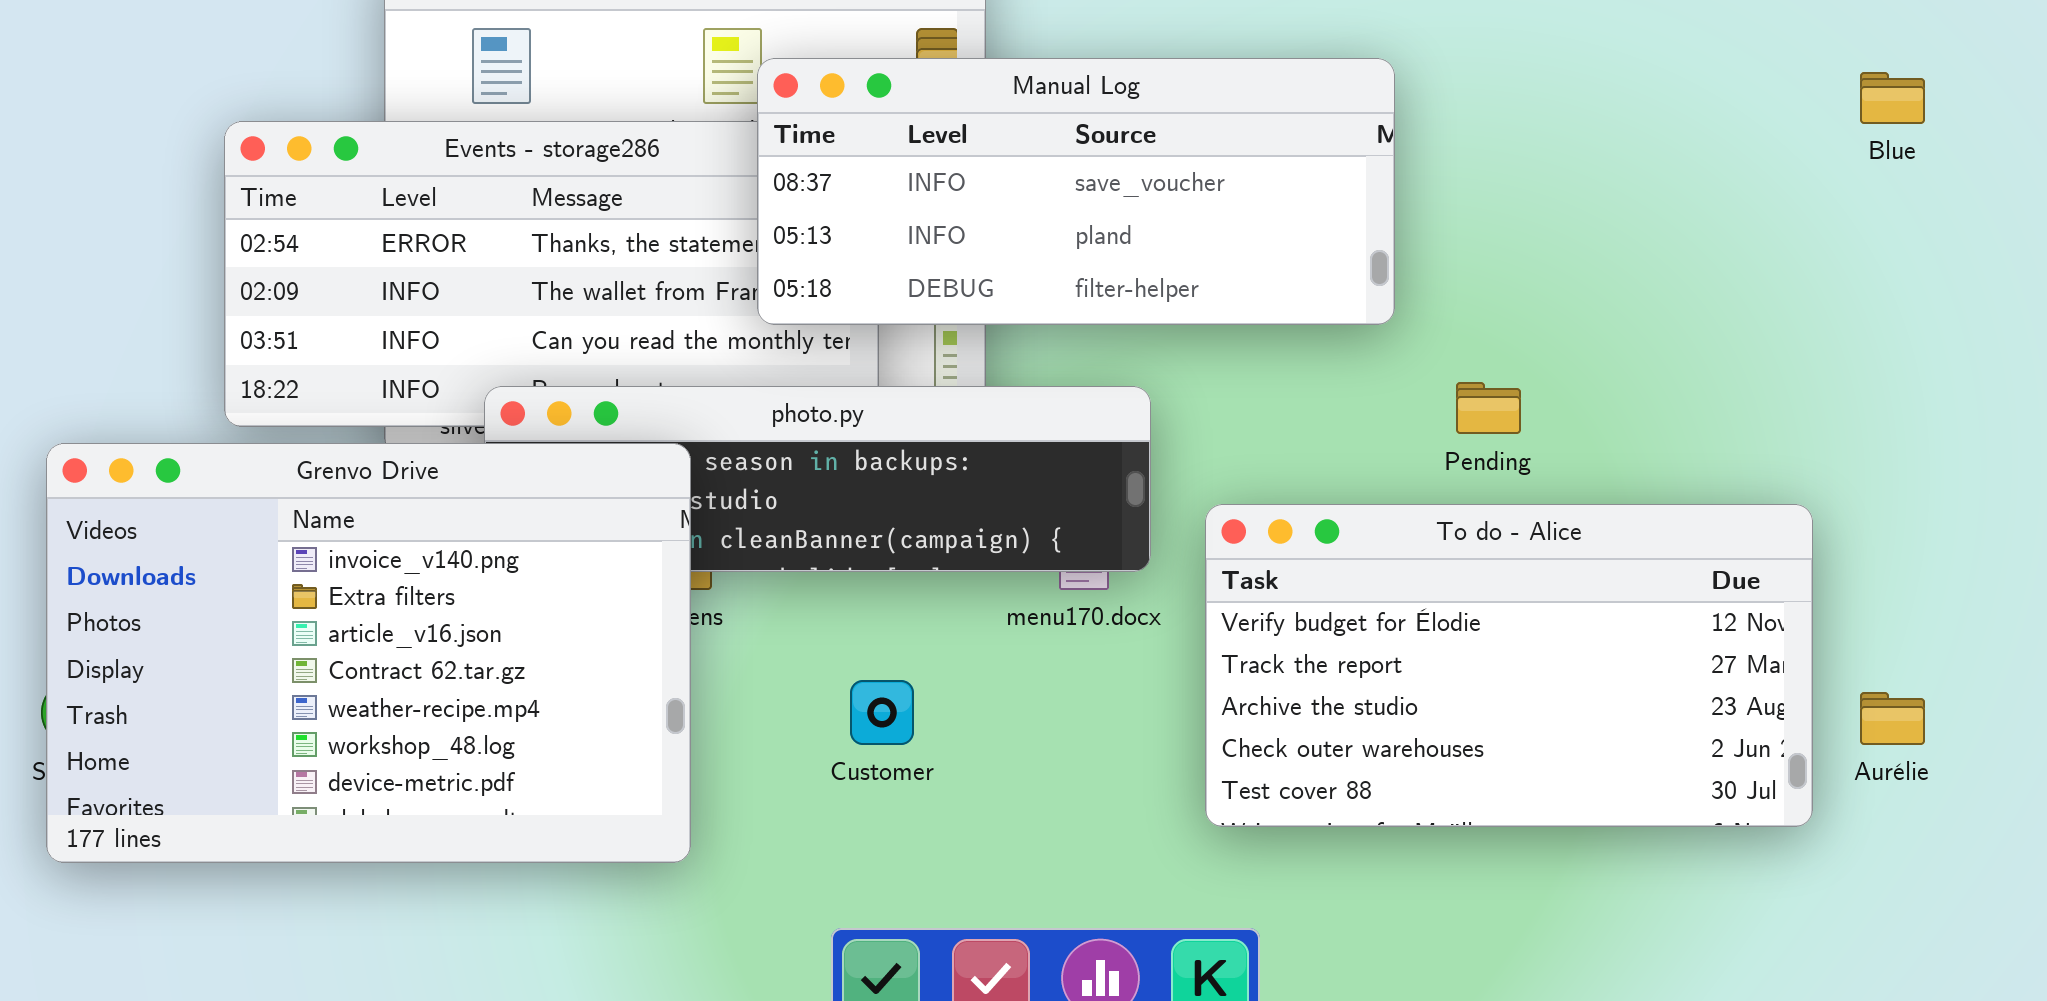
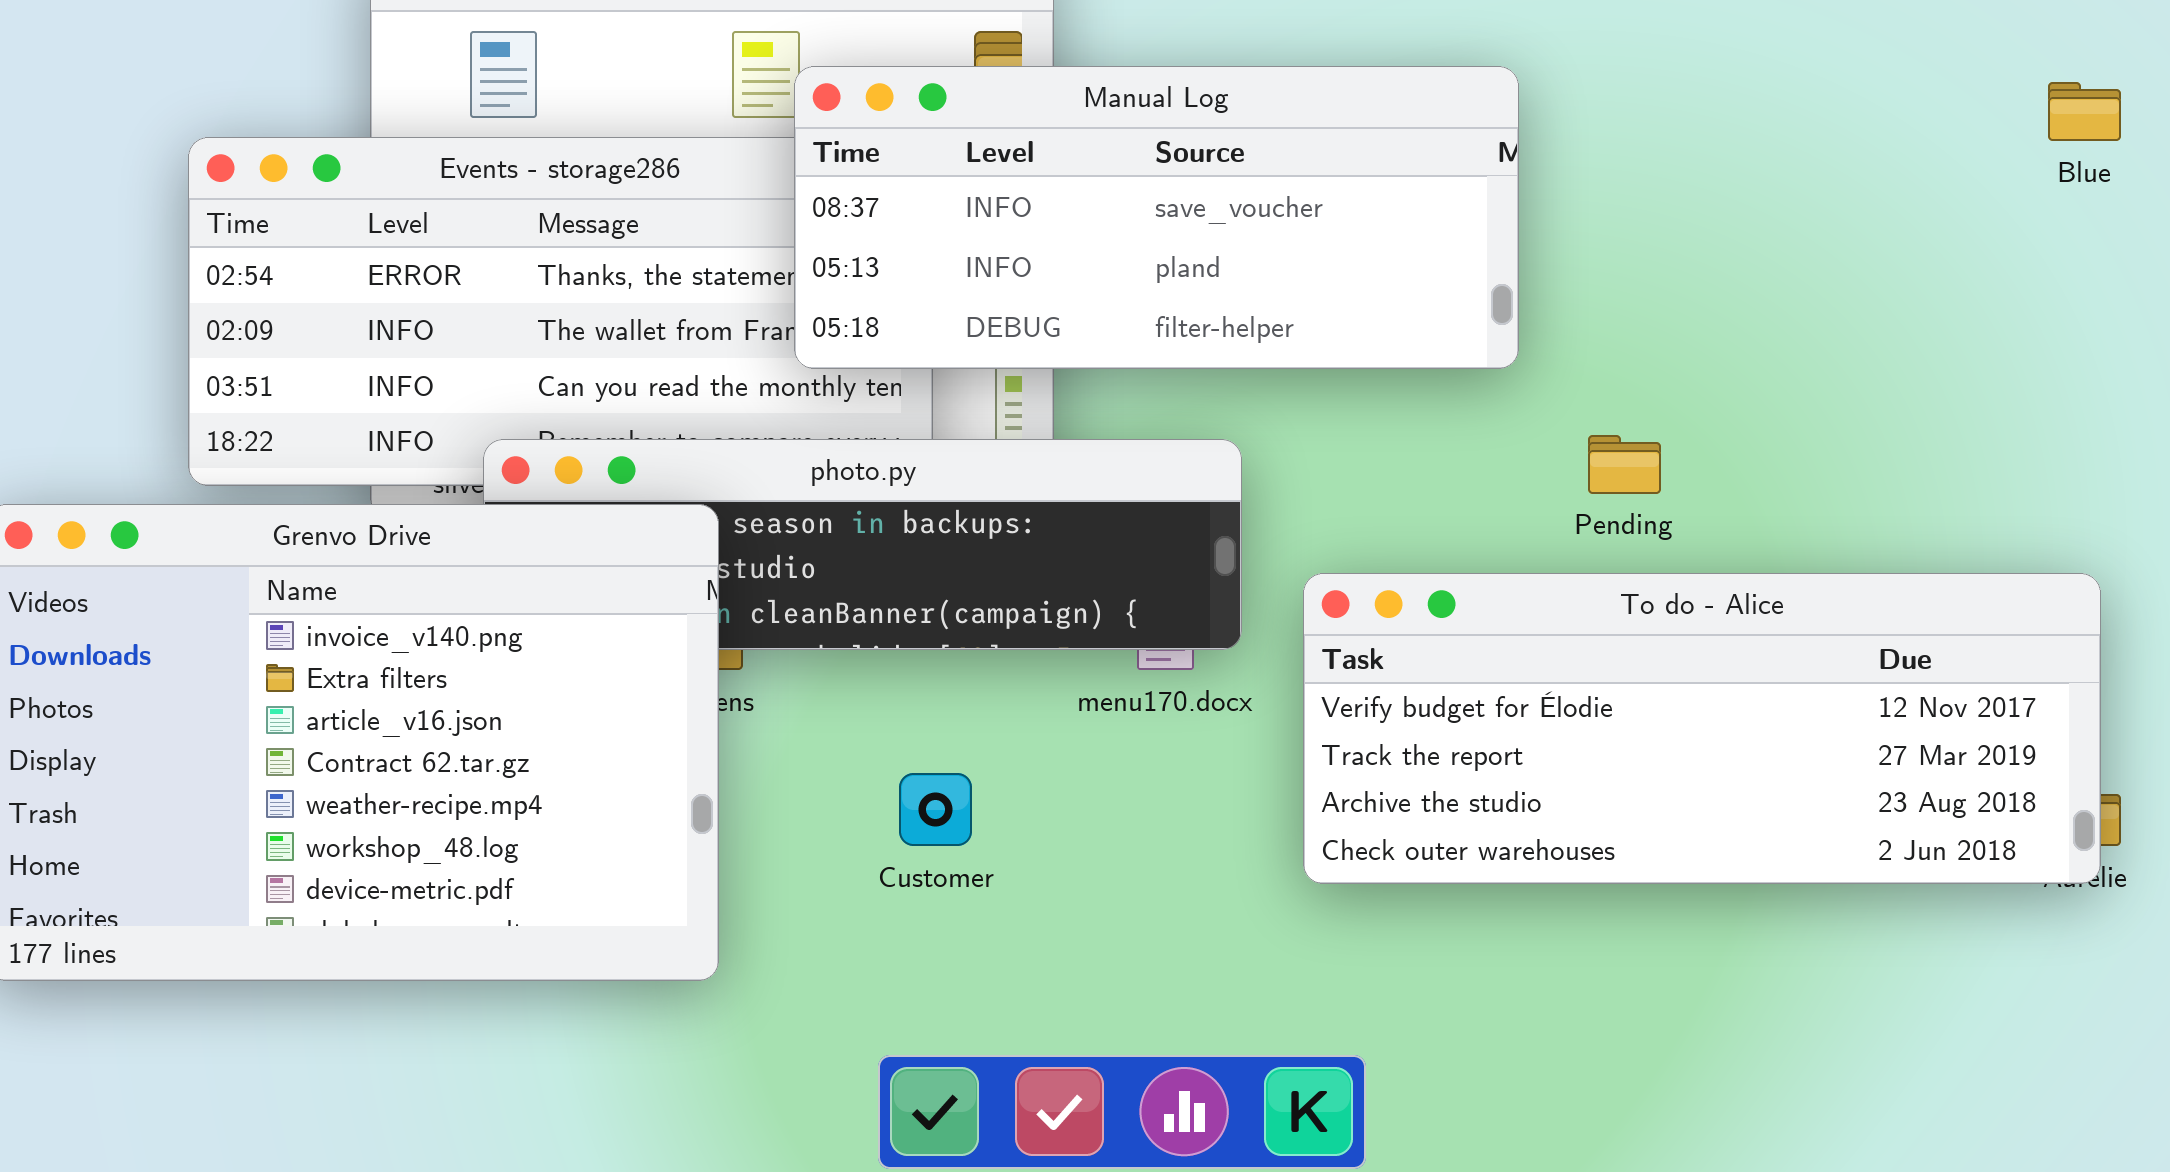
To do - Alice: [1205,504,1813,827] -> [1303,573,2101,884], resized

